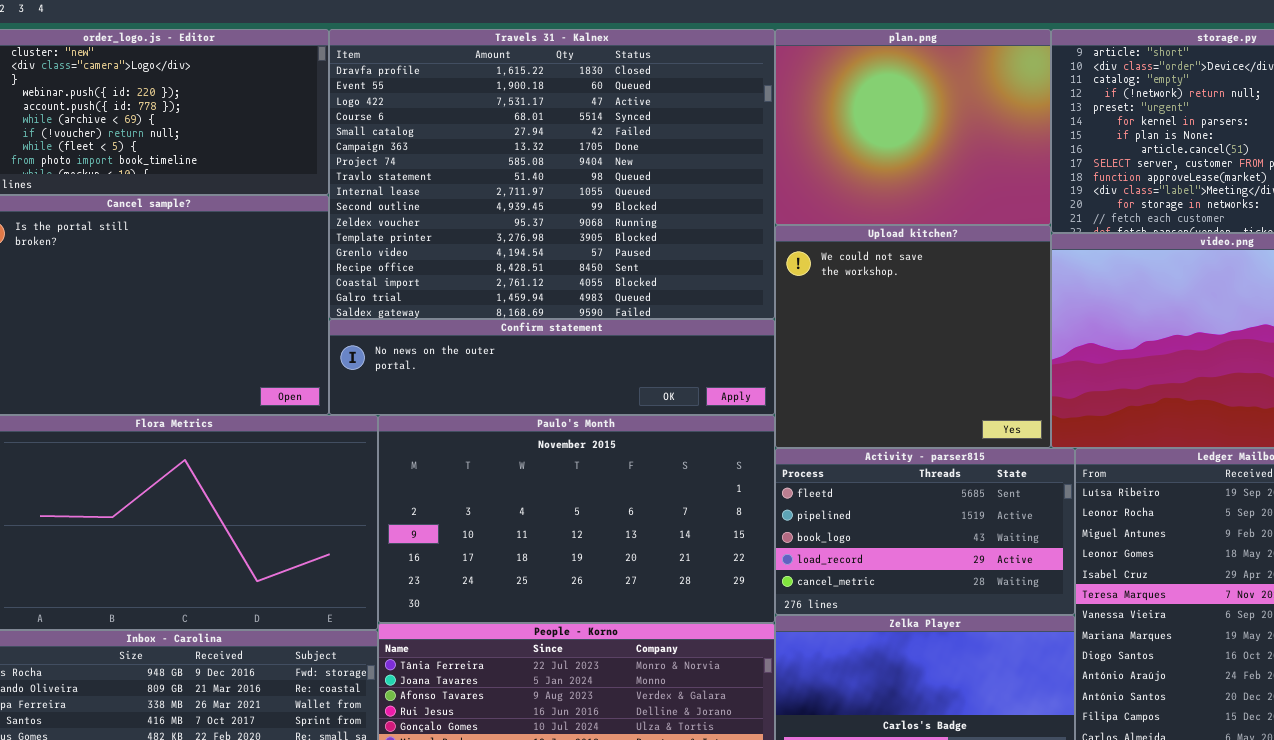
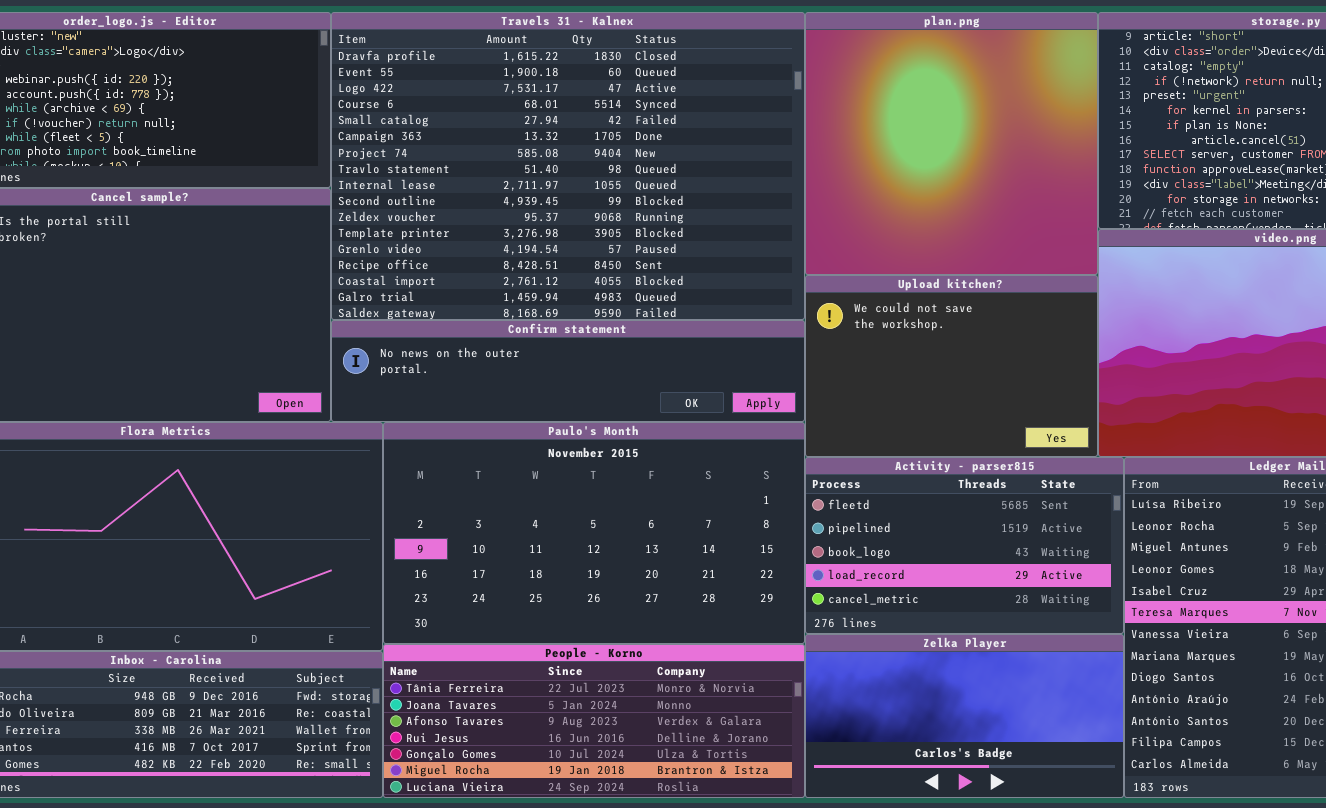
plan.png: [775,29,1051,225] -> [805,12,1098,275], resized
Upload kitchen?: [775,225,1051,448] -> [805,275,1098,457], resized

